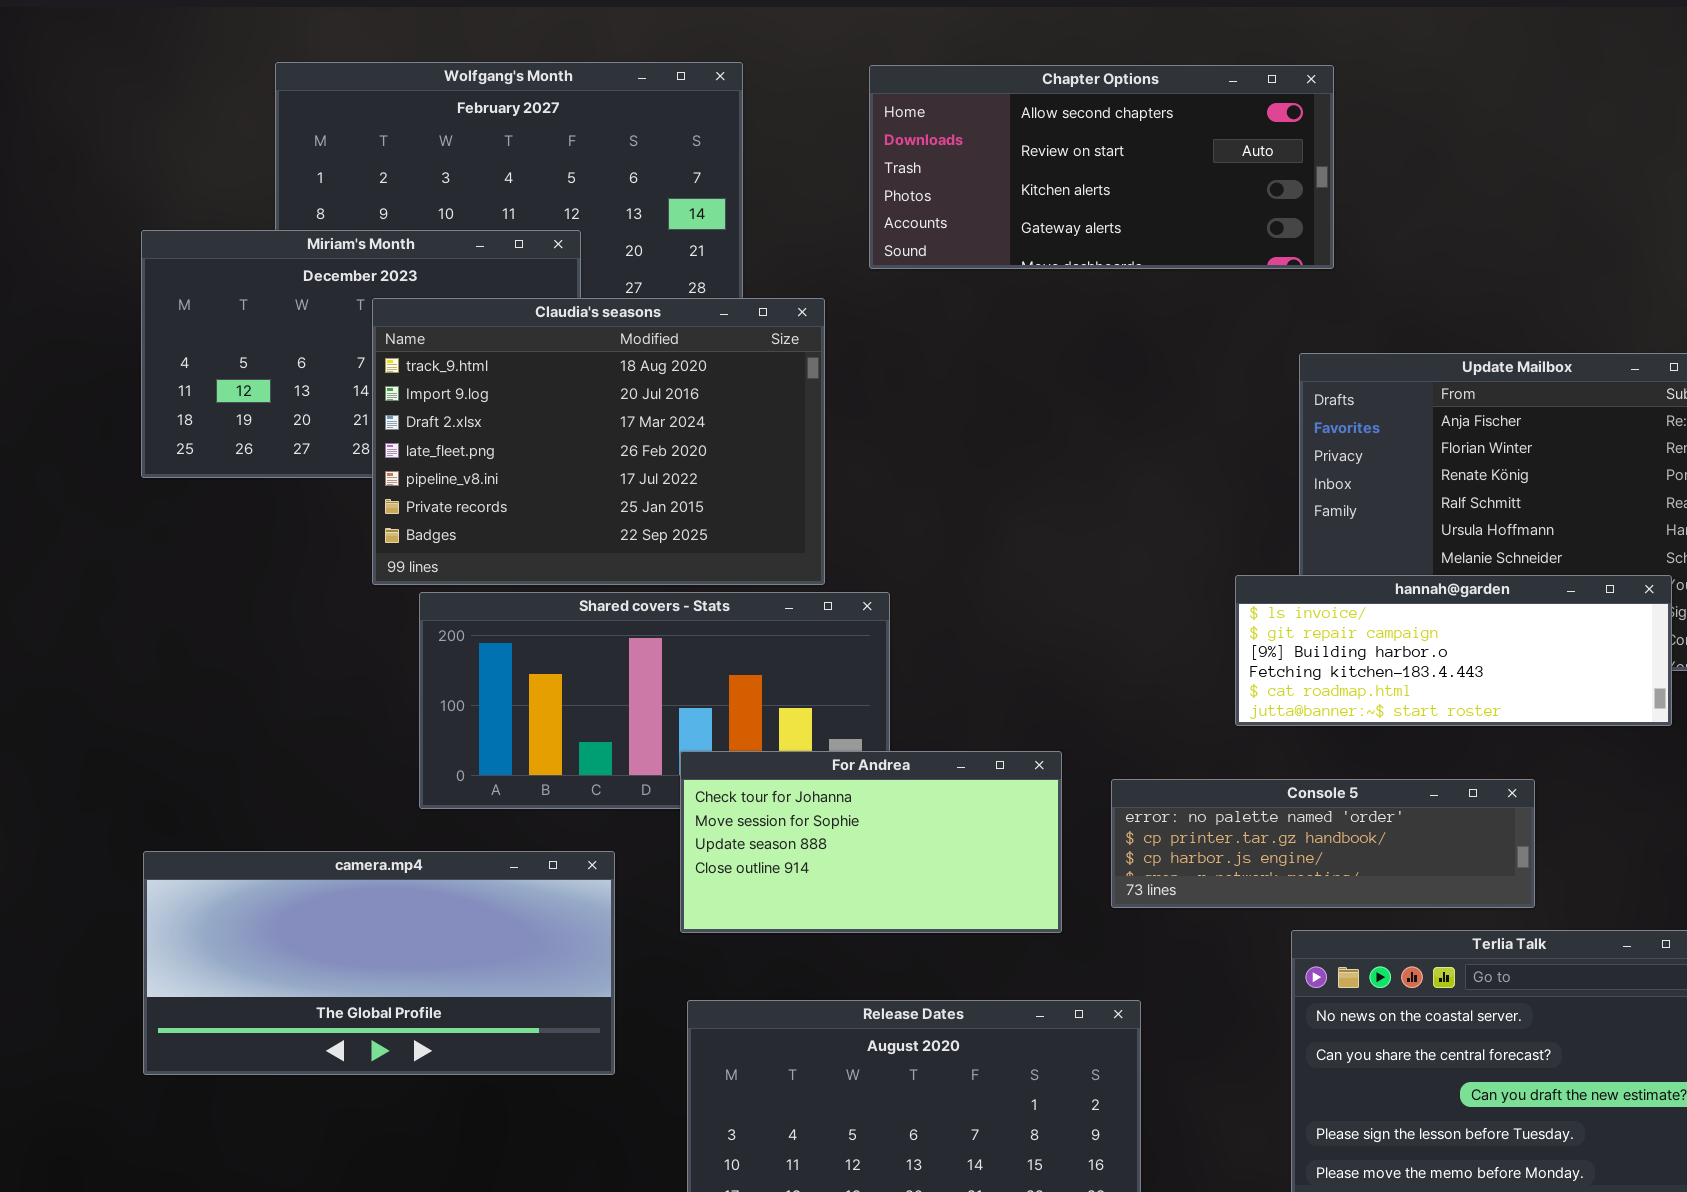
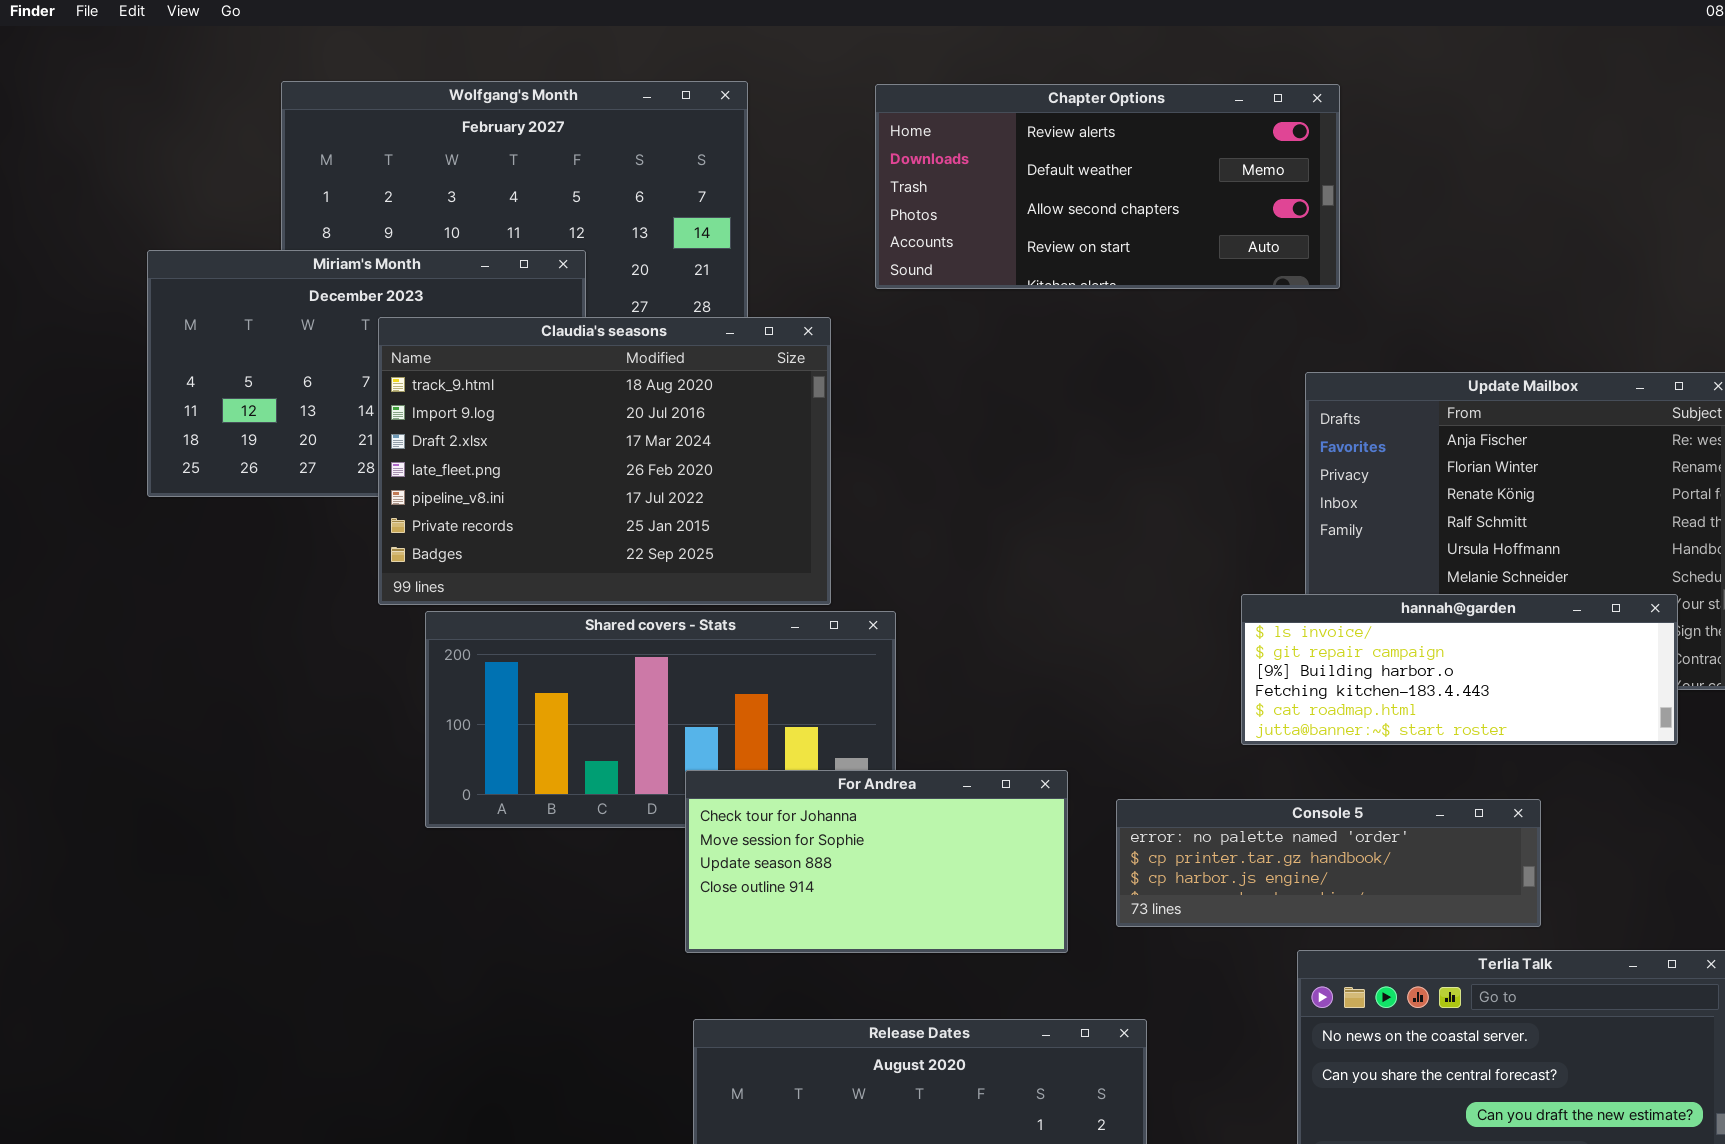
Chapter Options: [869,65,1334,269] -> [875,84,1340,289], scrolled up 2 rows
camera.mp4: [143,851,615,1075] -> none, closed

